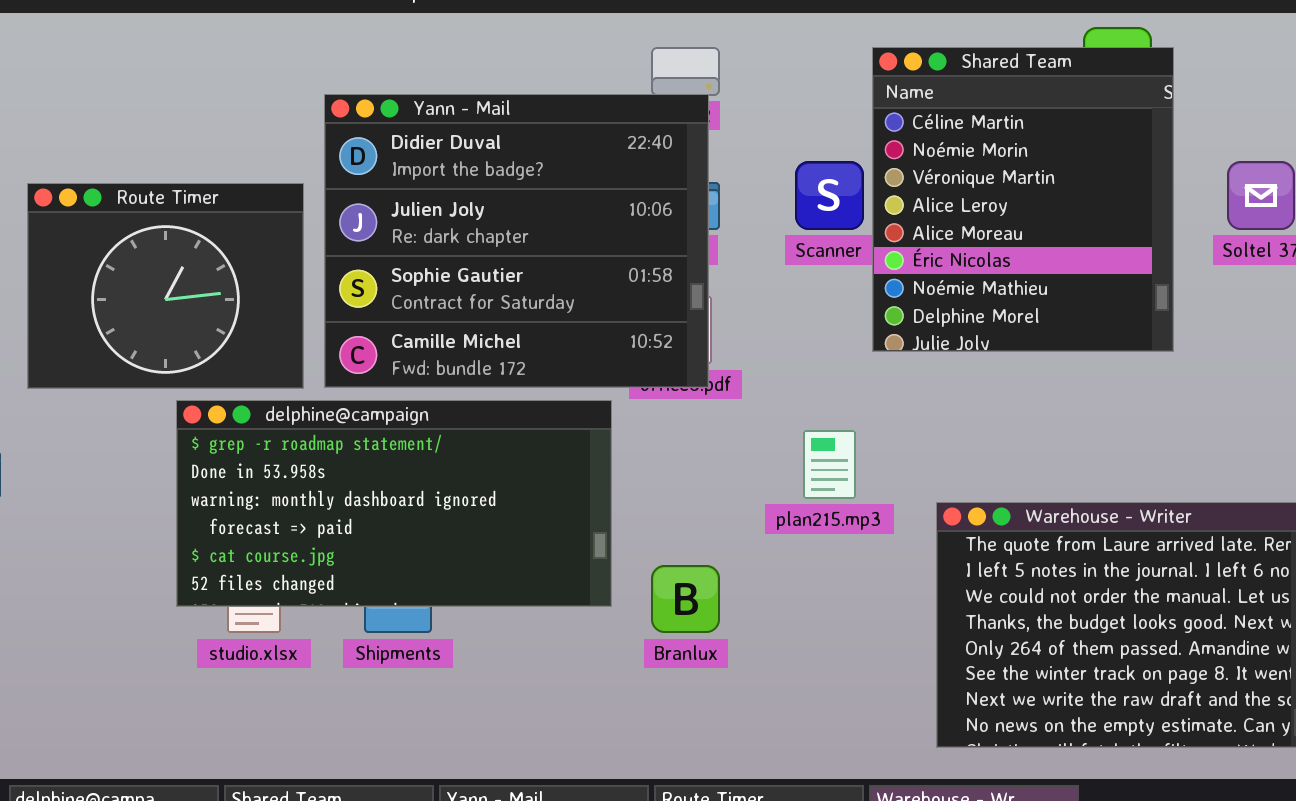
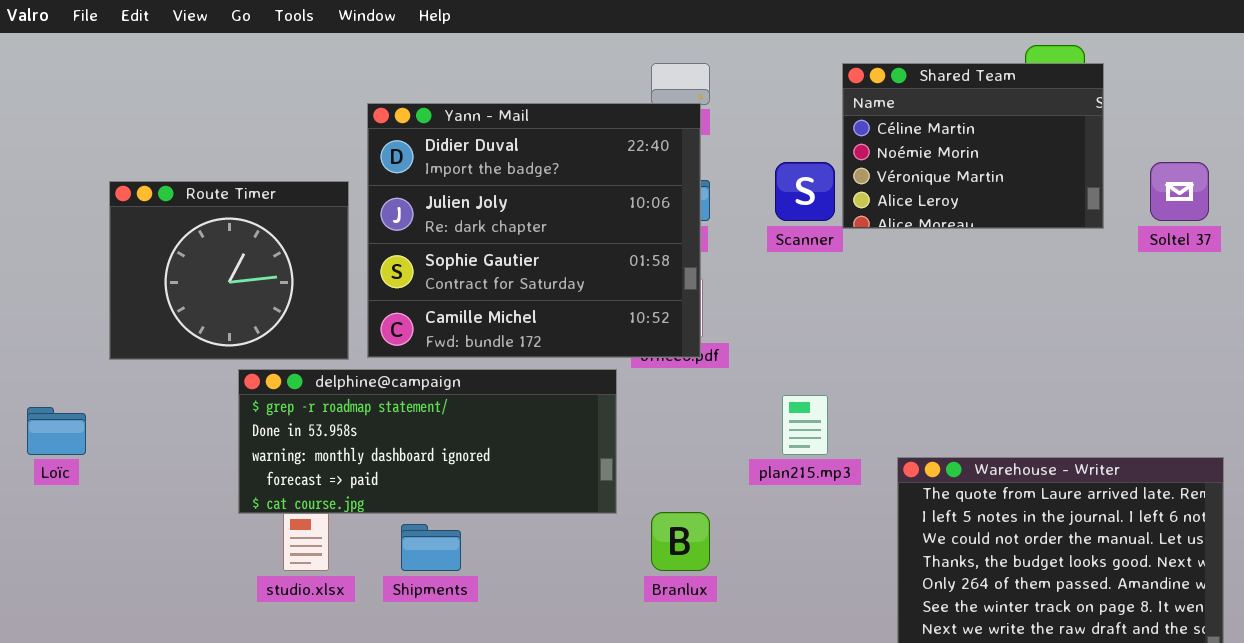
Shared Team: [872,47,1174,352] -> [842,63,1104,229], resized
delphine@campaign: [176,400,612,607] -> [238,369,617,514], resized

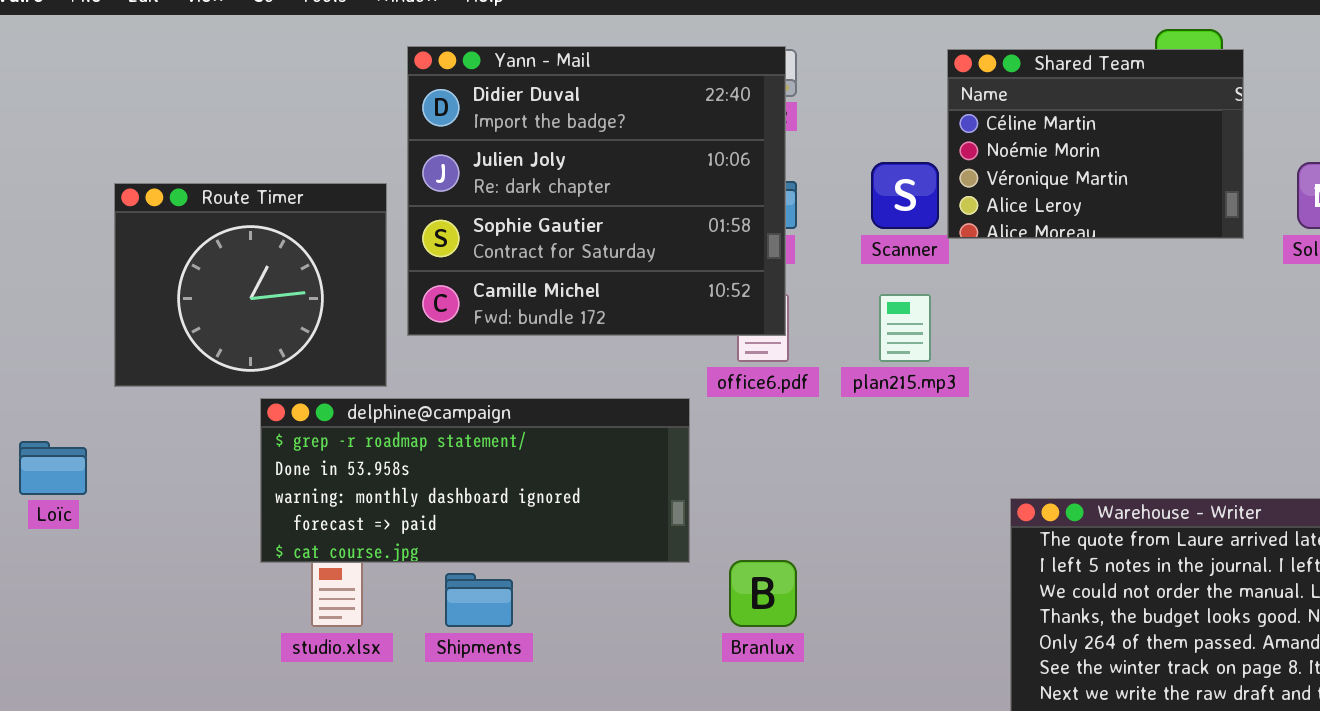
Yann - Mail: [367,103,701,358] -> [407,46,786,336], moved
plan215.mp3: [782,395,828,455] -> [879,294,931,362], moved

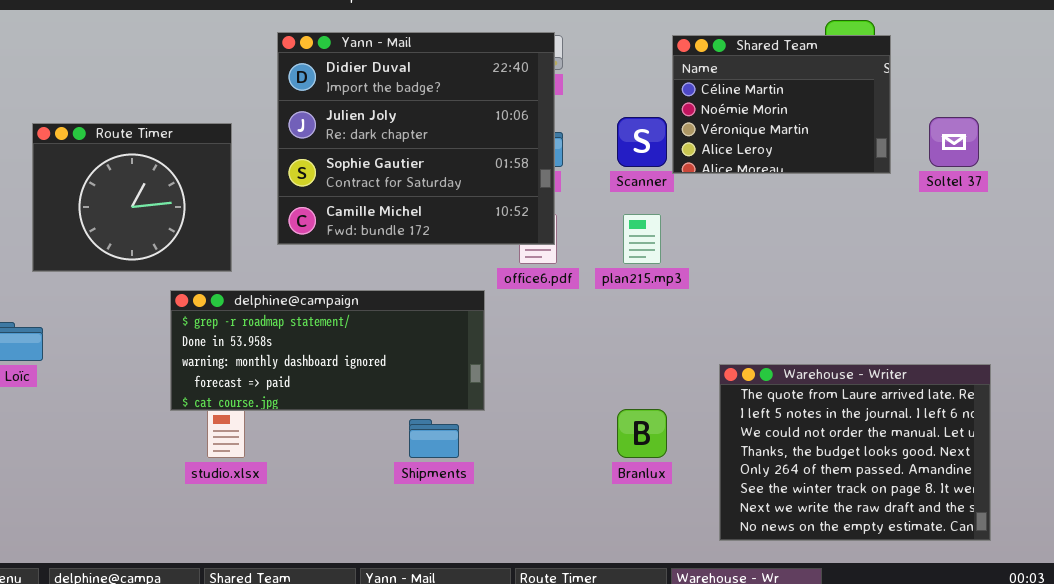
Route Timer: [114,183,387,387] -> [32,123,232,272], moved
Branlux: [729,560,797,627] -> [617,409,667,458], moved
Shipments: [445,573,513,627] -> [409,419,459,458], moved

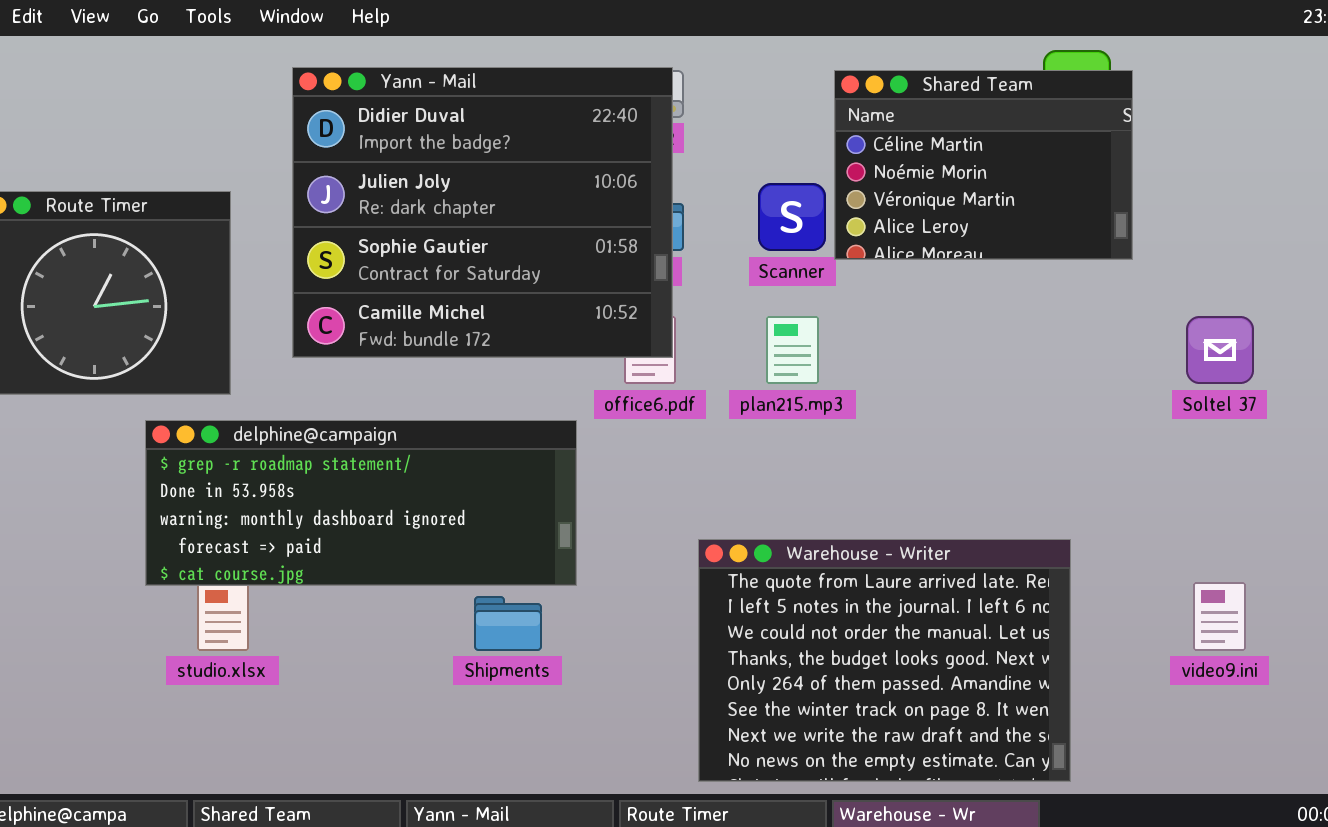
Soltel 37: [929,117,979,167] -> [1186,316,1254,384], moved
Warehouse - Writer: [719,364,991,541] -> [698,539,1071,782], moved

